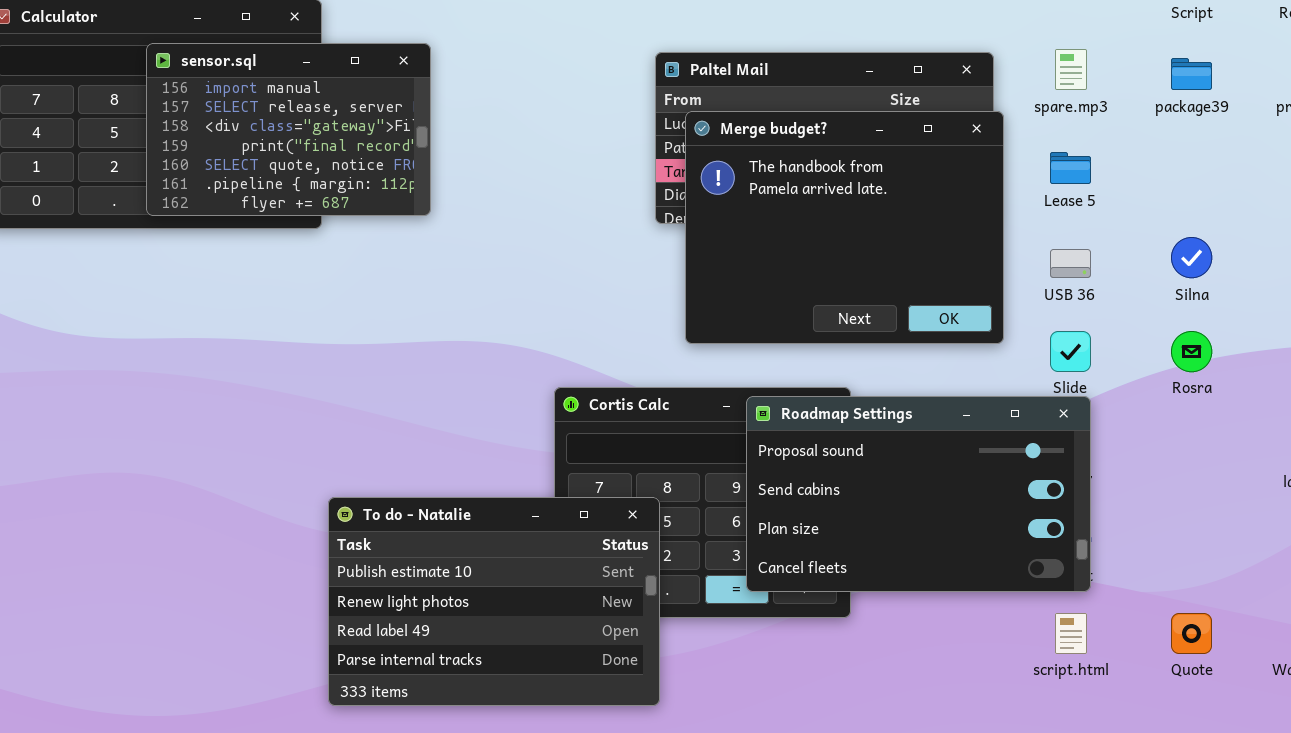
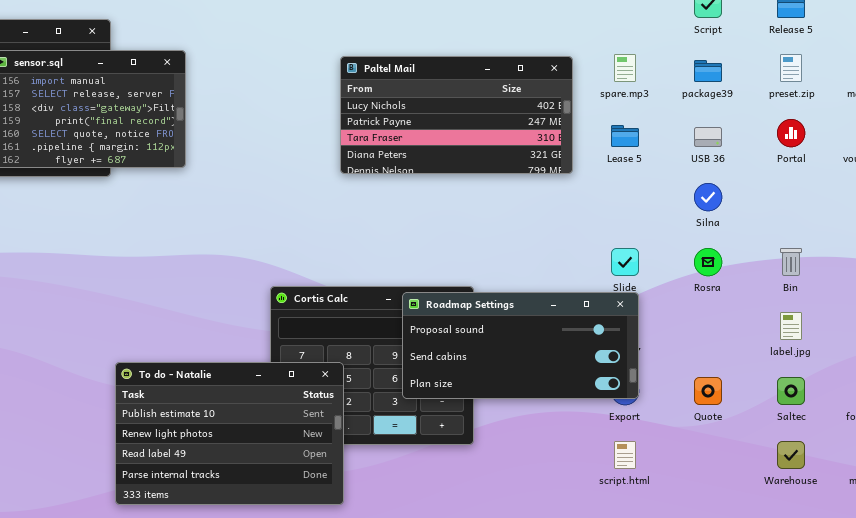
Merge budget?: [685,111,1004,344] -> none, closed
USB 36: [1050,249,1091,278] -> [694,127,722,147], moved
Roadmap Settings: [746,396,1091,592] -> [402,292,639,399], resized
Quote: [1171,613,1212,654] -> [694,377,722,405], moved

